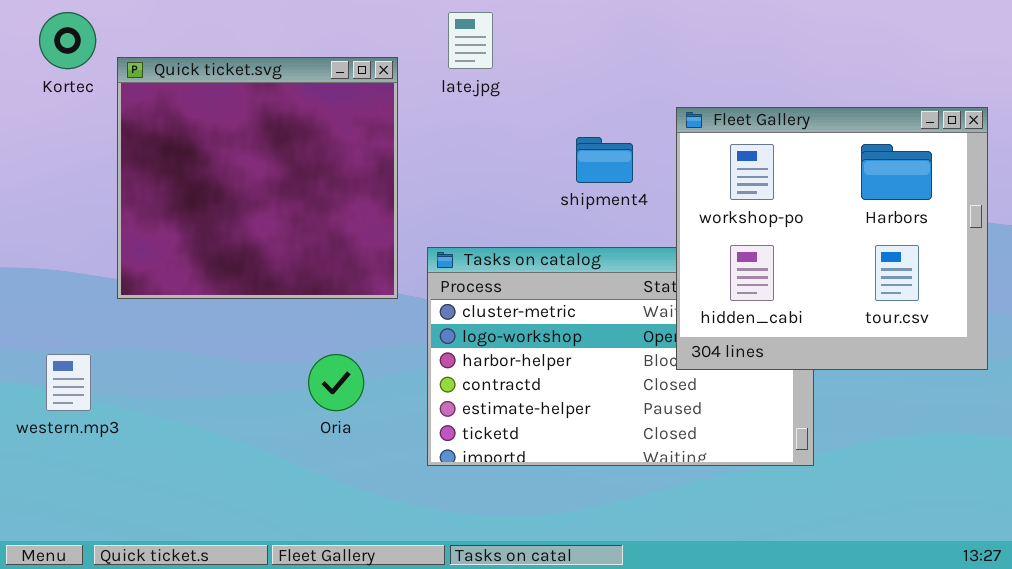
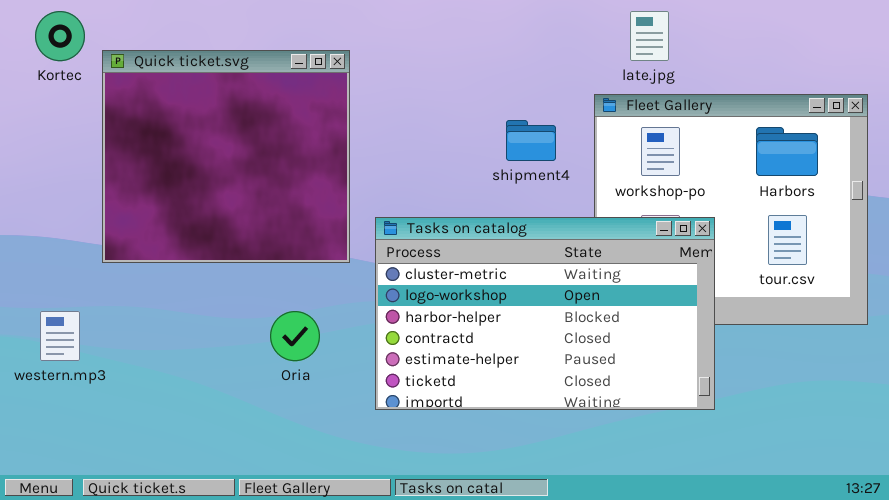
late.jpg: [448,12,493,69] -> [630,11,669,61], moved
Tasks on catalog: [427,247,814,466] -> [375,217,715,410], raised

